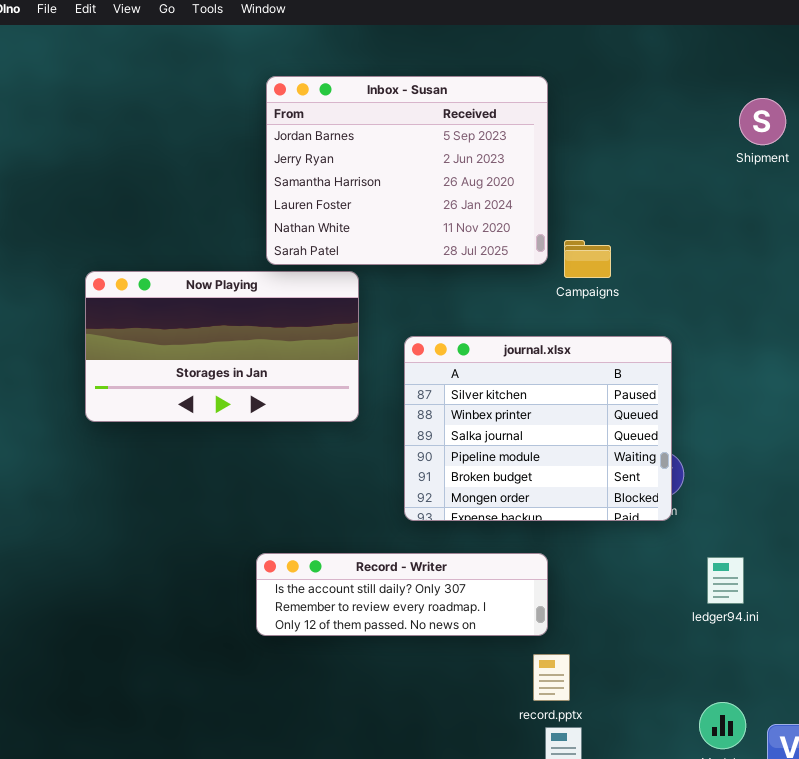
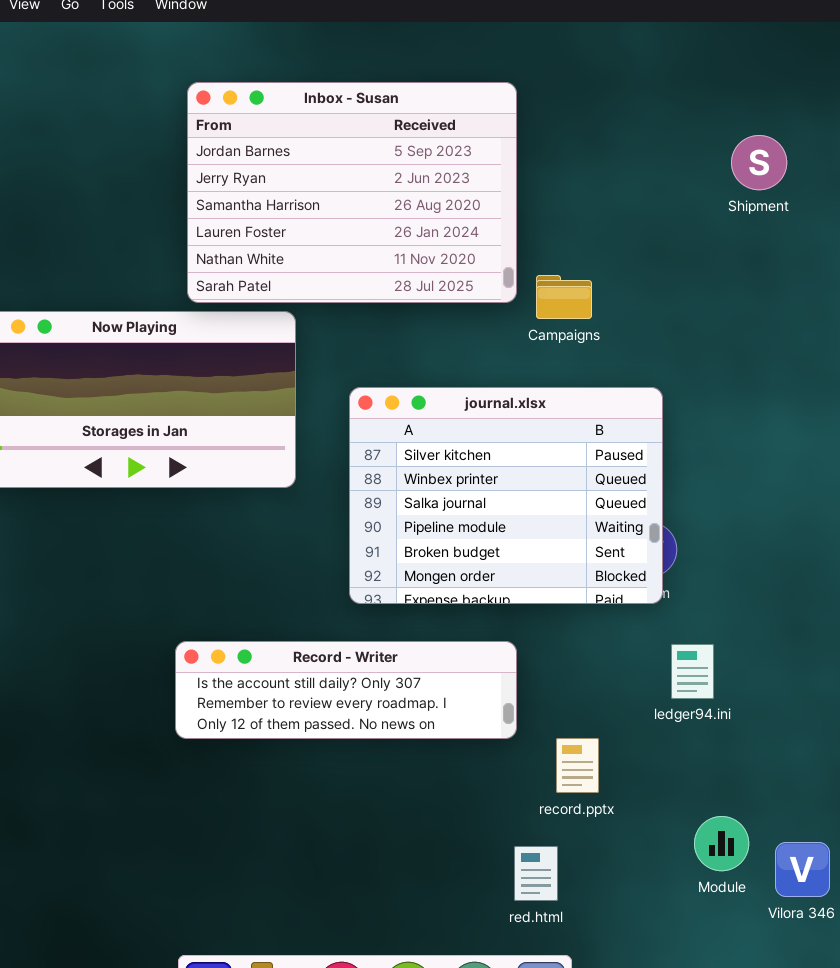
Shipment: [739,98,786,145] -> [731,135,787,190], moved
ledger94.ini: [707,557,744,604] -> [671,644,714,699], moved
record.pptx: [533,654,570,701] -> [556,738,599,793], moved

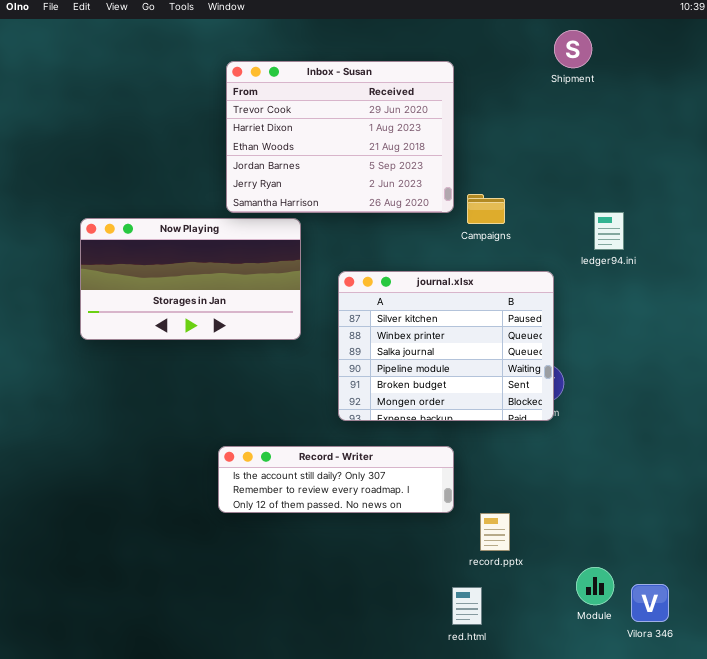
Inbox - Susan: [187,82,517,303] -> [226,61,454,213], scrolled up 3 rows
Shipment: [731,135,787,190] -> [554,30,592,68], moved
ledger94.ini: [671,644,714,699] -> [594,212,624,250], moved

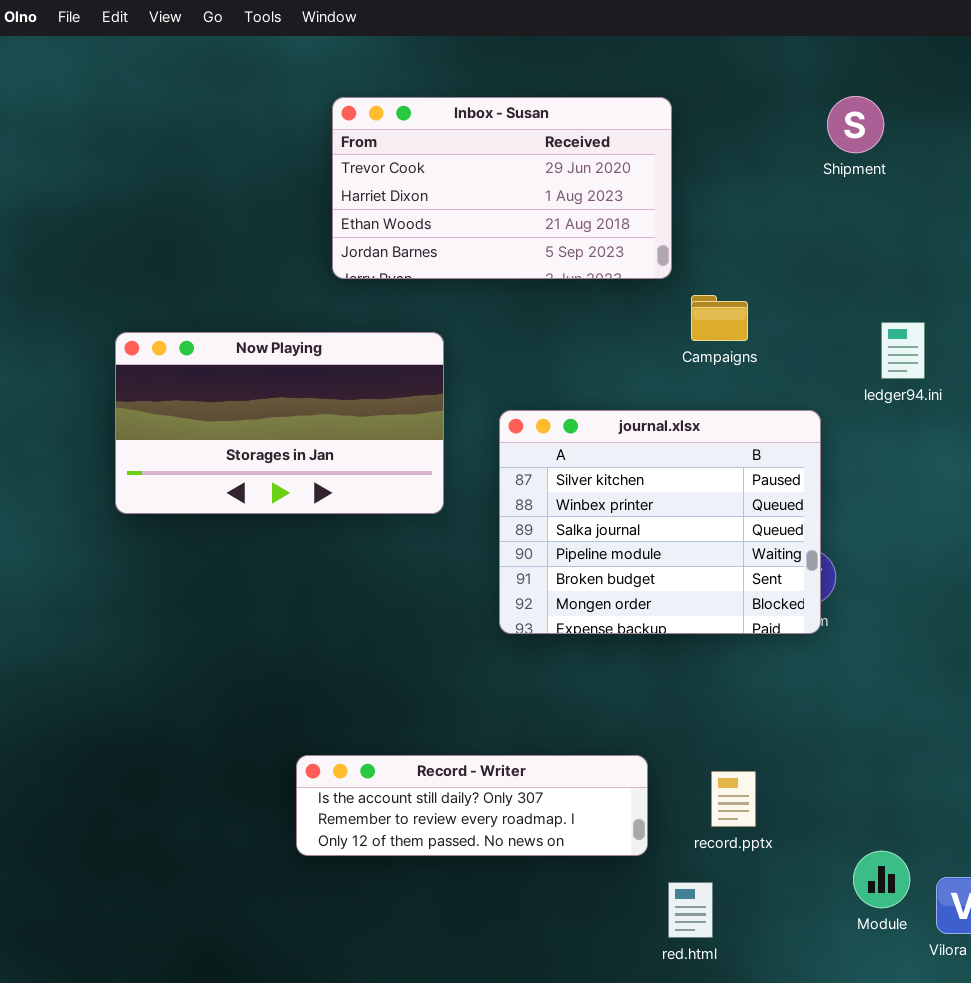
Shipment: [554,30,592,68] -> [827,96,884,153], moved
Inbox - Susan: [226,61,454,213] -> [332,97,672,279], resized
Record - Writer: [218,446,454,513] -> [296,755,648,856], moved

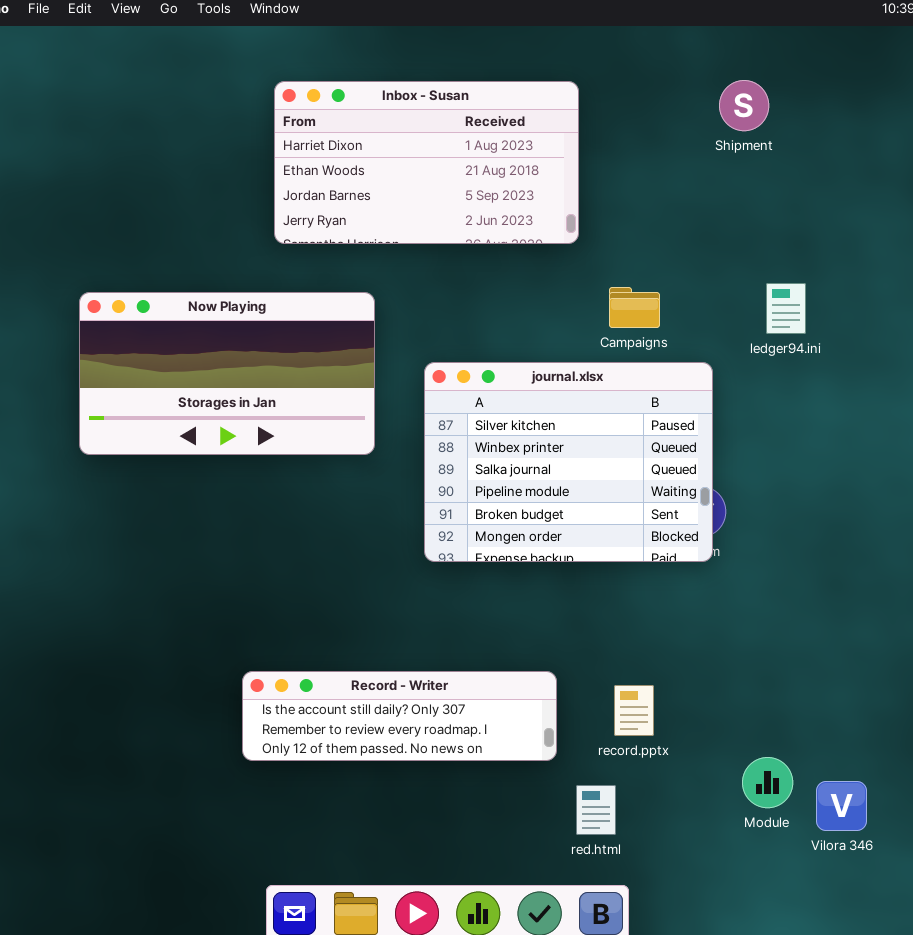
Inbox - Susan: [332,97,672,279] -> [274,81,579,244], scrolled down 1 row
Campaigns: [691,295,748,341] -> [609,287,660,328], moved

